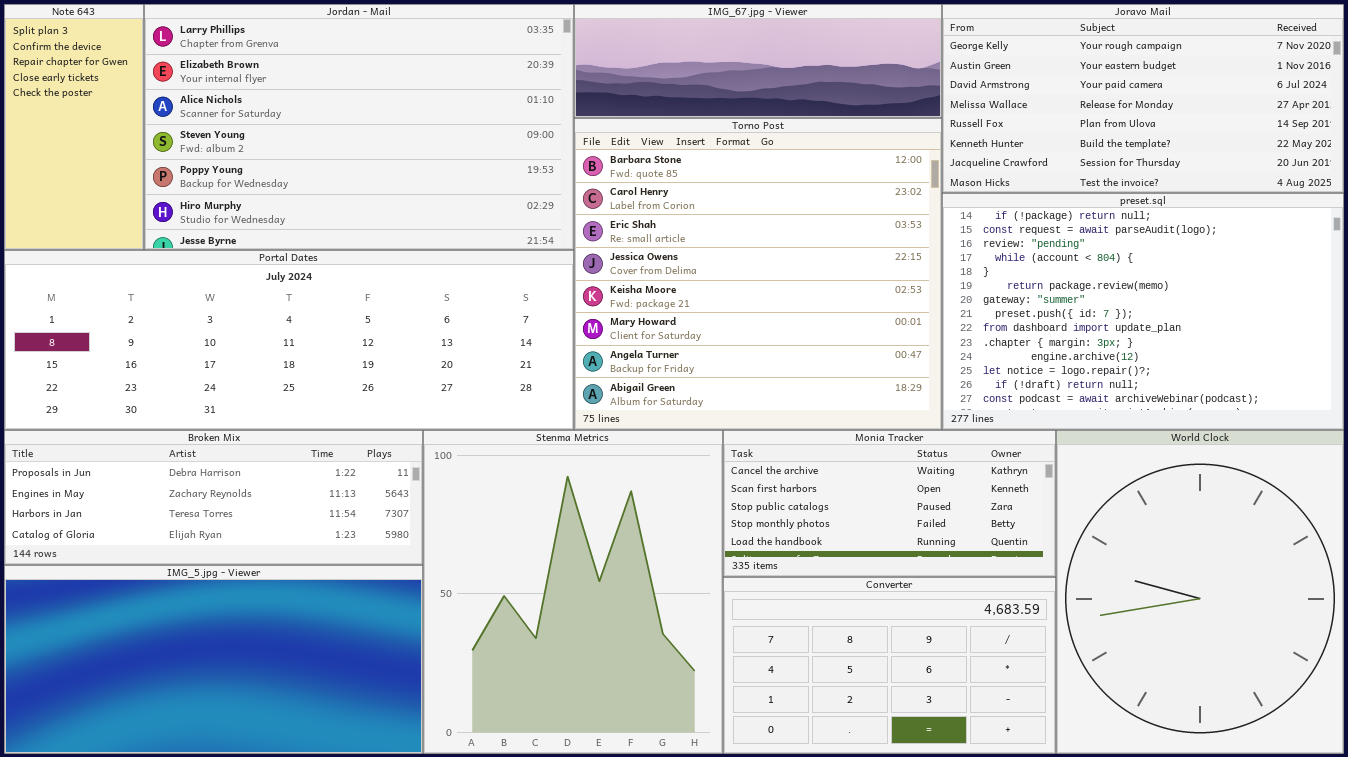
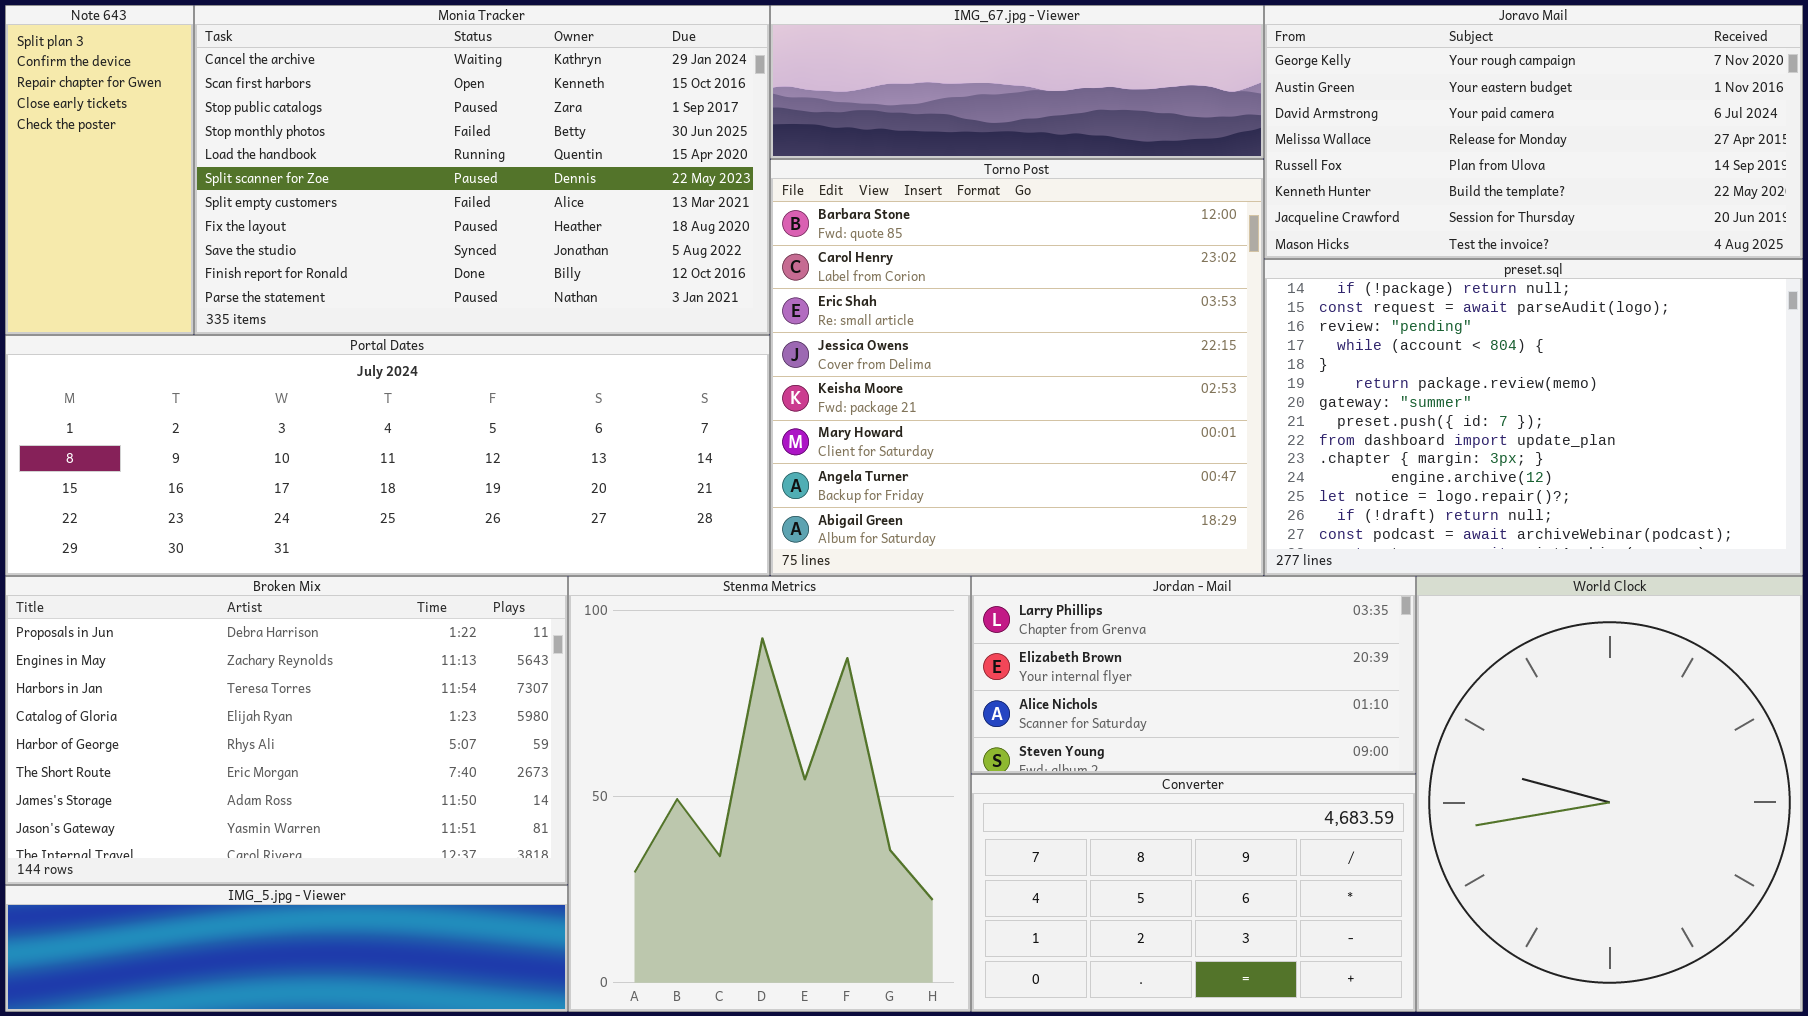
Jordan - Mail: [144,4,574,250] -> [971,576,1416,774], moved, resized
Broken Mix: [4,430,423,565] -> [5,576,568,885], resized
Monia Tracker: [723,430,1056,577] -> [194,5,770,335], moved, resized
IMG_5.jpg - Viewer: [4,565,423,754] -> [5,885,568,1012], resized

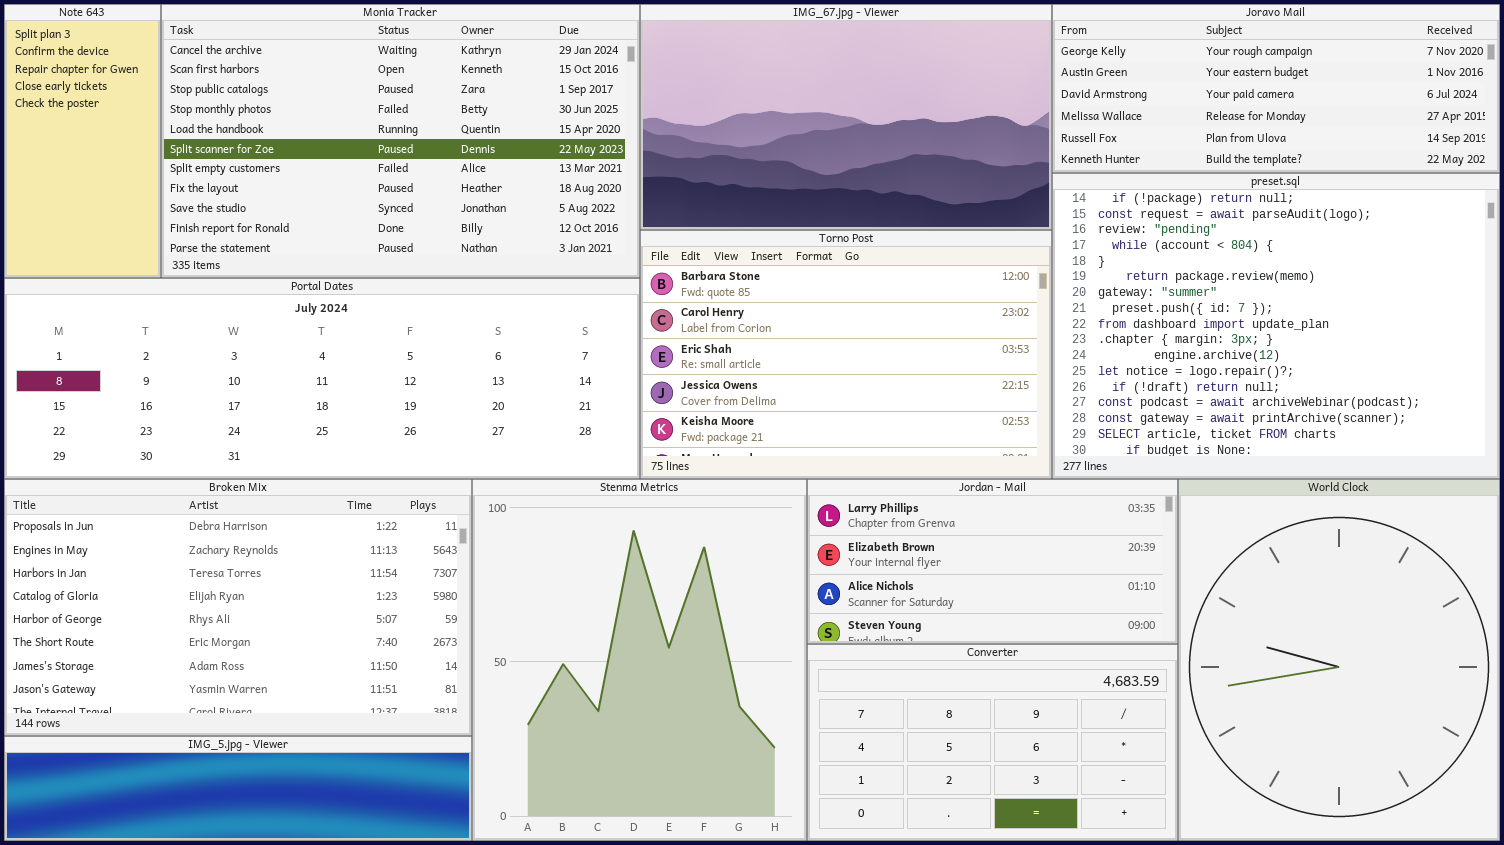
IMG_67.jpg - Viewer: [770,5,1264,159] -> [640,4,1052,230], resized
Joravo Mail: [1264,5,1803,259] -> [1052,4,1500,173], resized
Torno Post: [770,159,1264,576] -> [640,230,1052,479], resized
preset.sql: [1264,259,1803,576] -> [1052,173,1500,479], resized

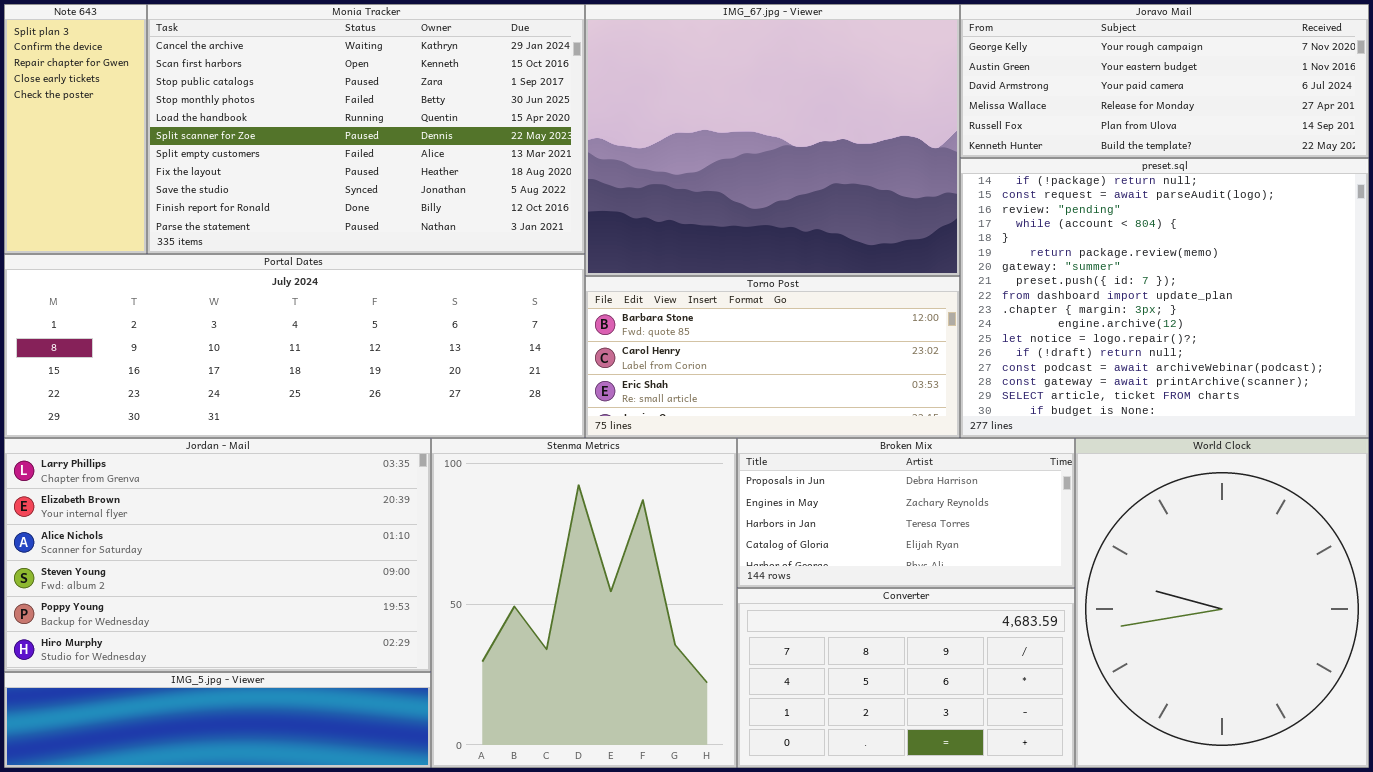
IMG_67.jpg - Viewer: [640,4,1052,230] -> [585,4,960,276], resized
Torno Post: [640,230,1052,479] -> [585,276,960,438], resized
Broken Mix: [4,479,472,736] -> [737,438,1075,588], moved, resized
Jordan - Mail: [807,479,1178,644] -> [4,438,431,672], moved, resized

